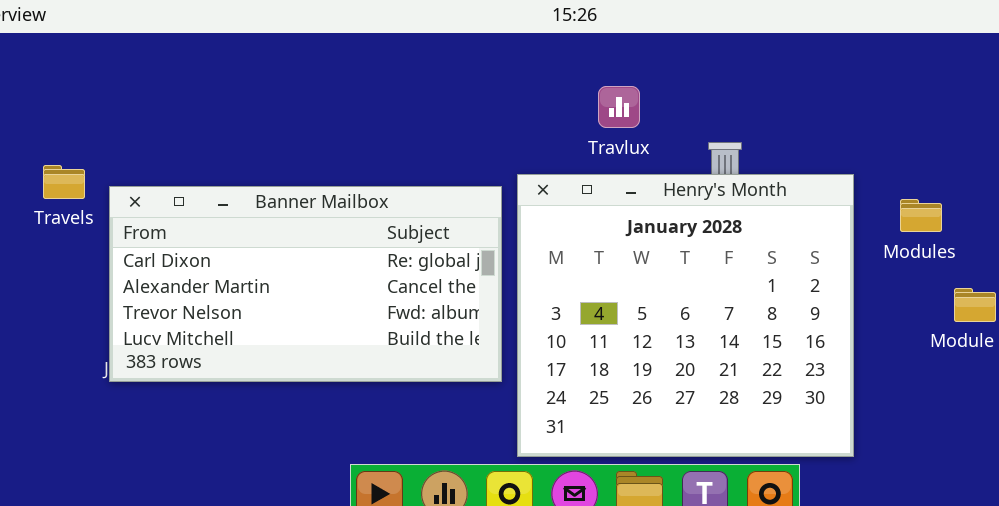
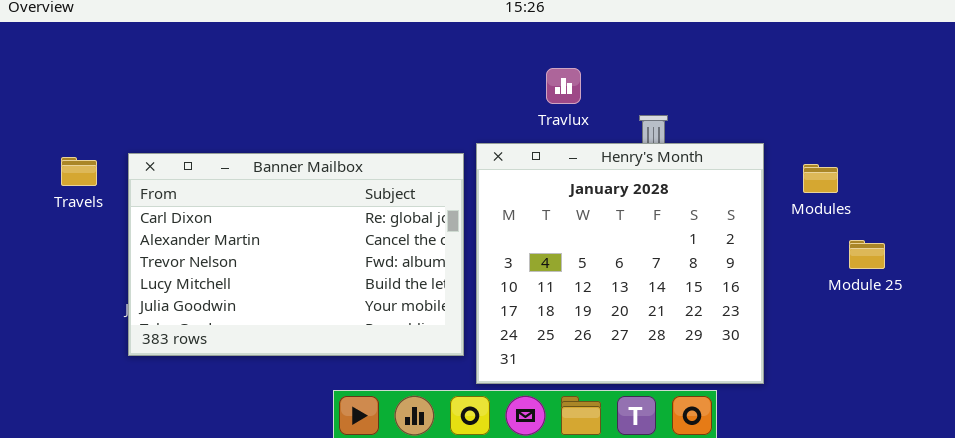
Travels: [43,165,85,199] -> [61,157,97,186], moved
Banner Mailbox: [109,186,502,382] -> [128,153,464,356], resized

